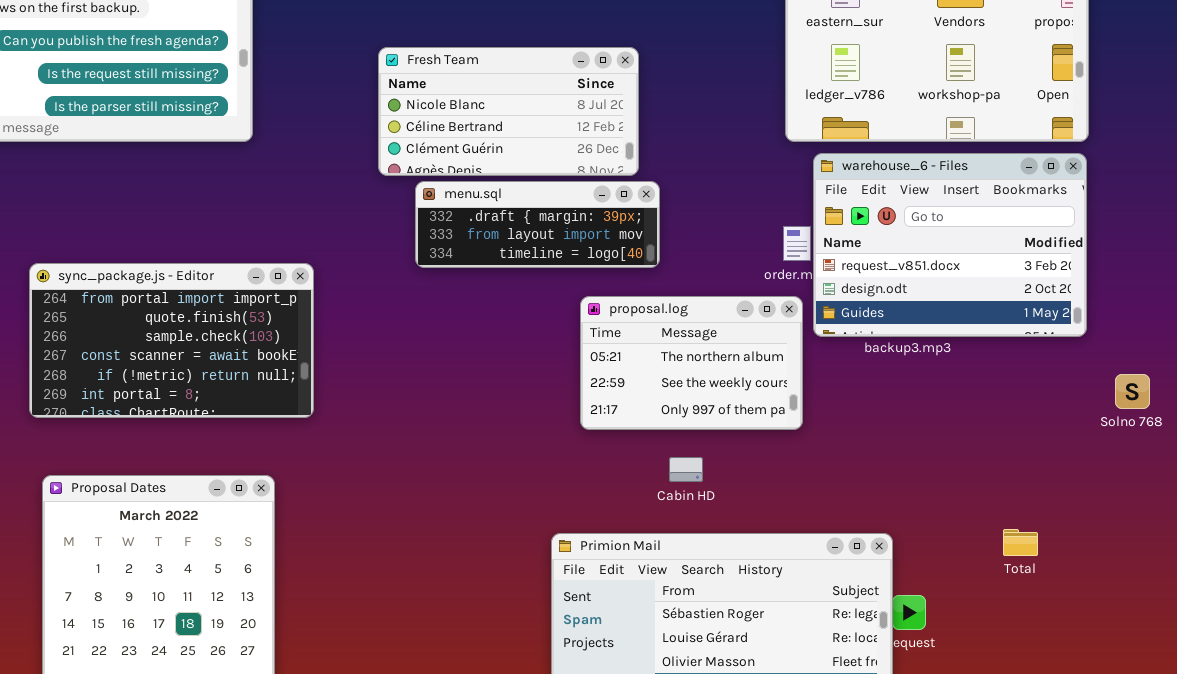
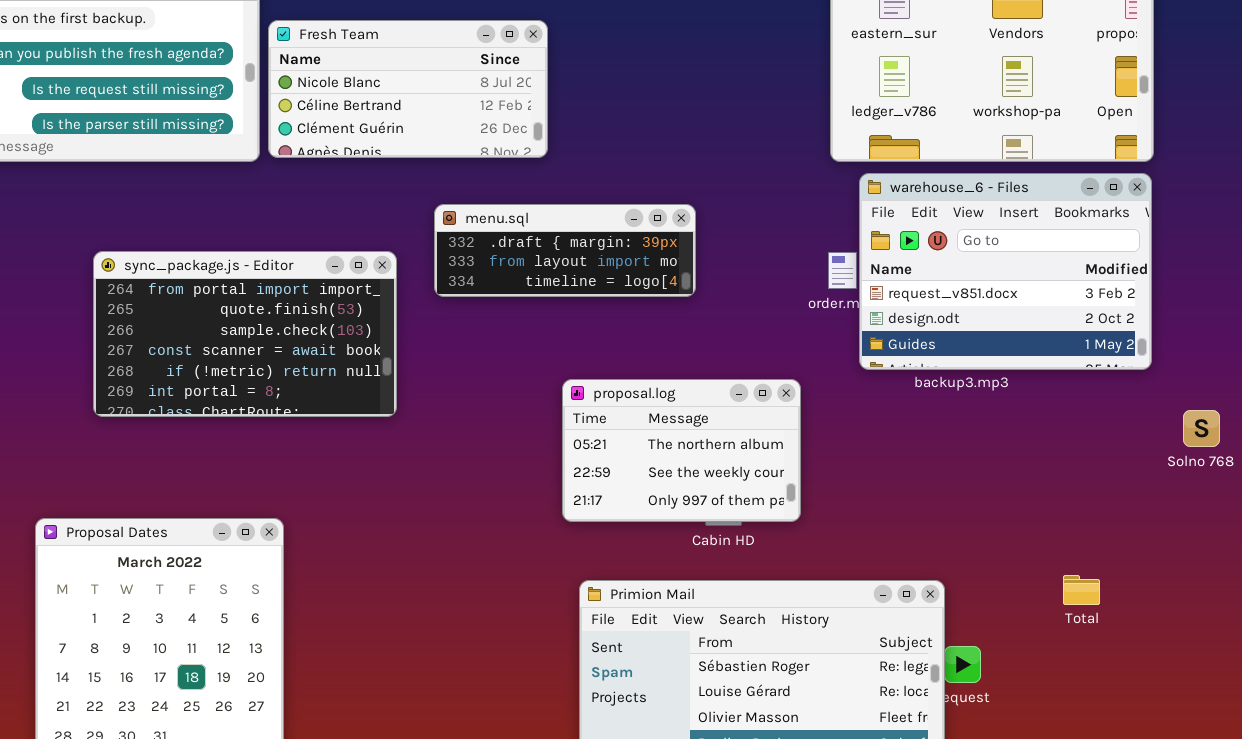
Fresh Team: [378,47,639,176] -> [268,20,548,158], moved
sync_package.js - Editor: [29,263,314,418] -> [93,251,397,417], moved
proposal.log: [580,296,803,430] -> [562,379,801,522], moved

